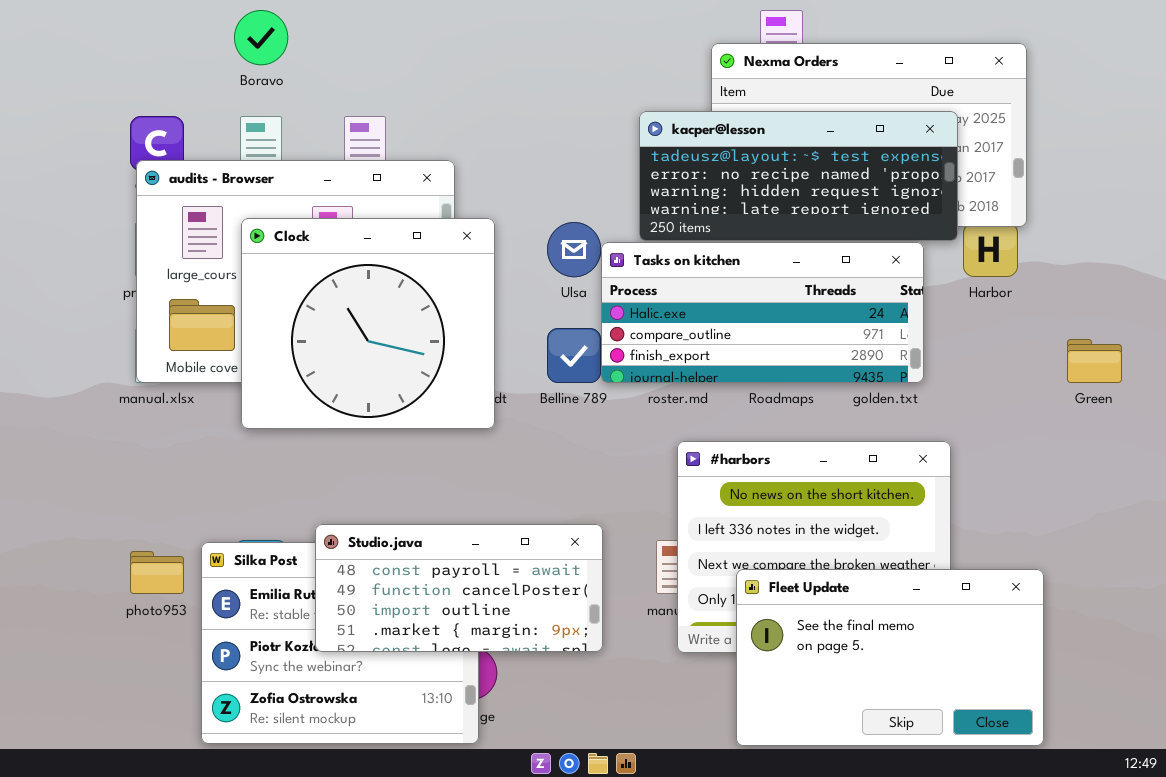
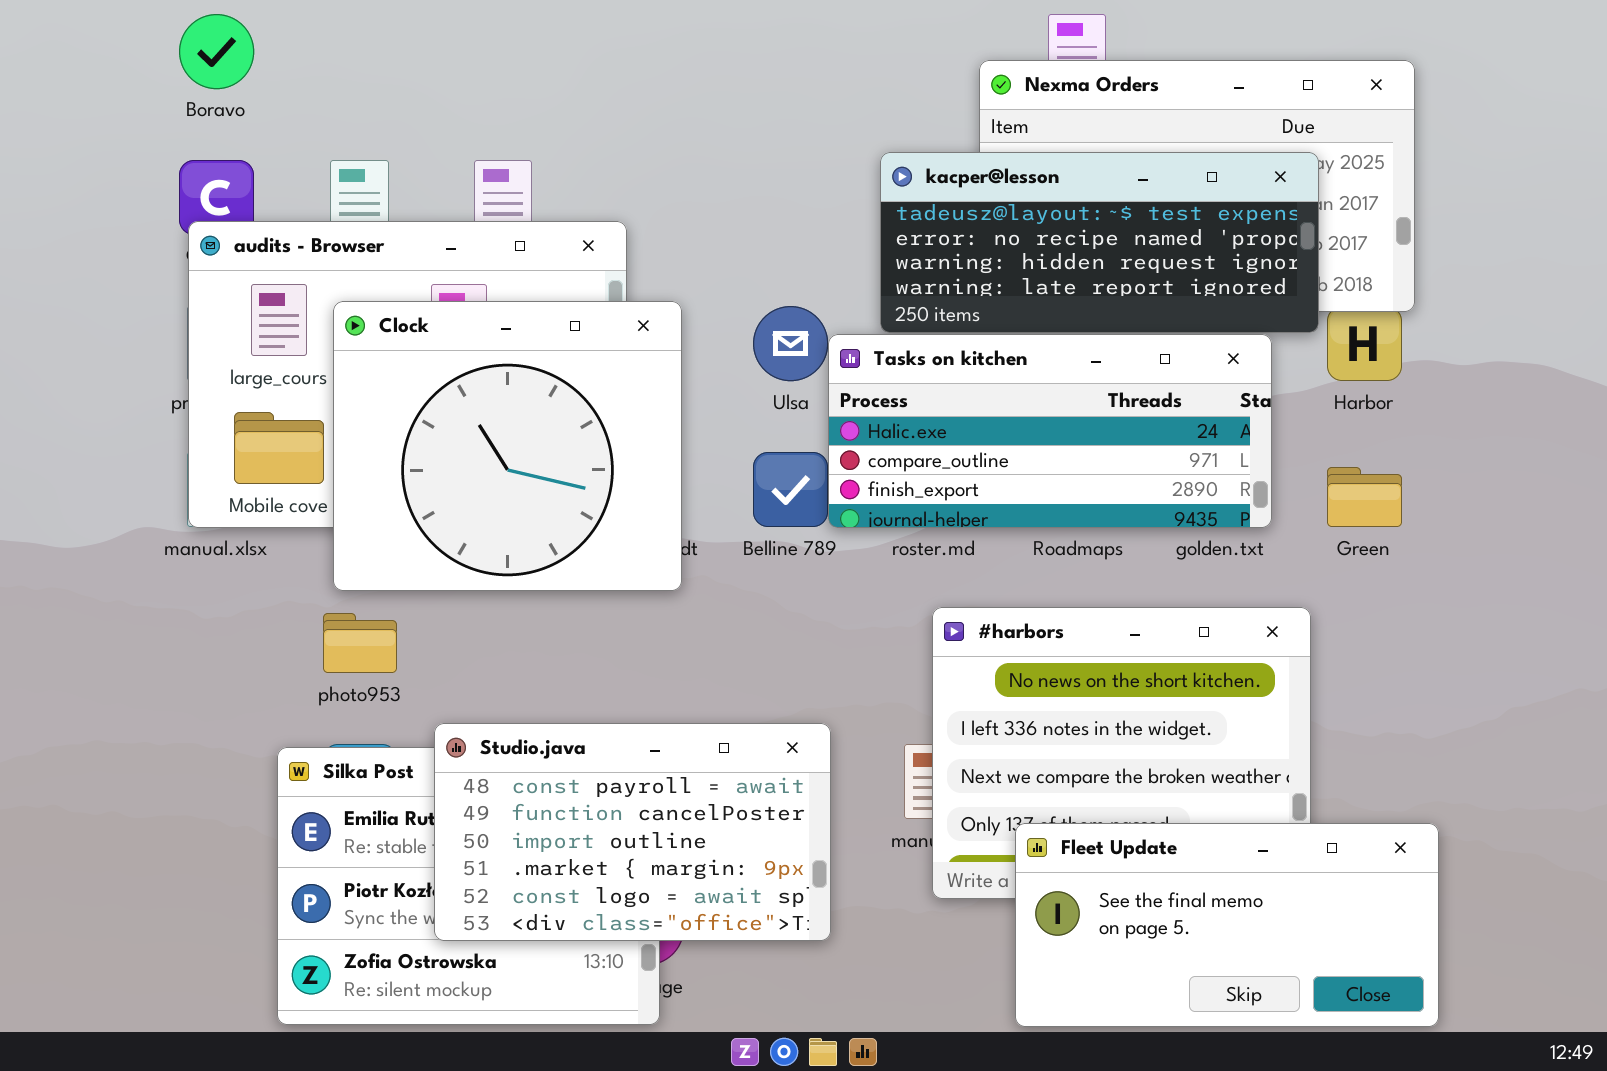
Boravo: [234,10,288,65] -> [179,14,254,89], moved
Green: [1067,339,1122,383] -> [1327,467,1402,527], moved
Studio.java: [315,524,603,652] -> [434,723,831,941], resized
photo953: [130,551,184,594] -> [323,613,397,673], moved
Fleet Update: [736,569,1044,746] -> [1015,823,1439,1027], resized

